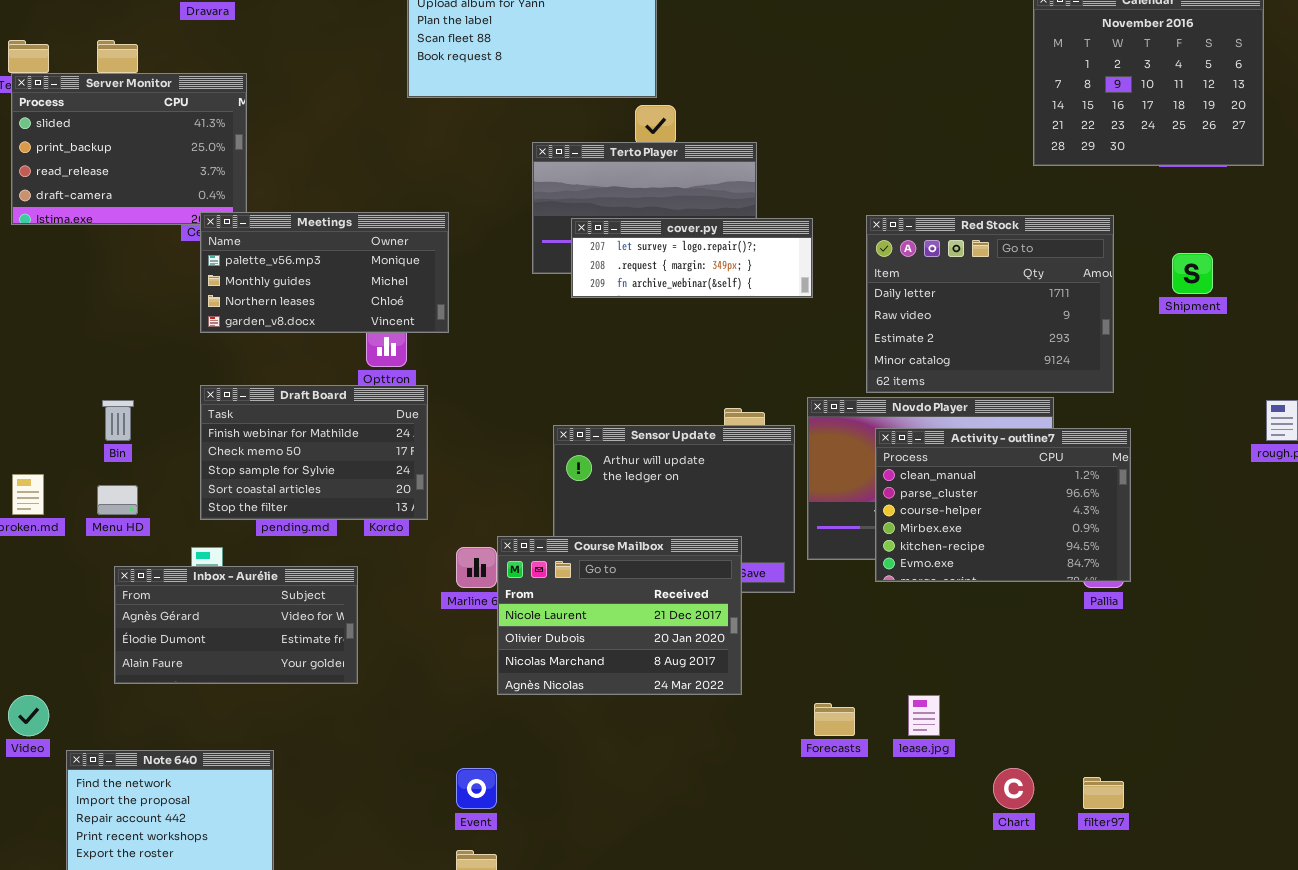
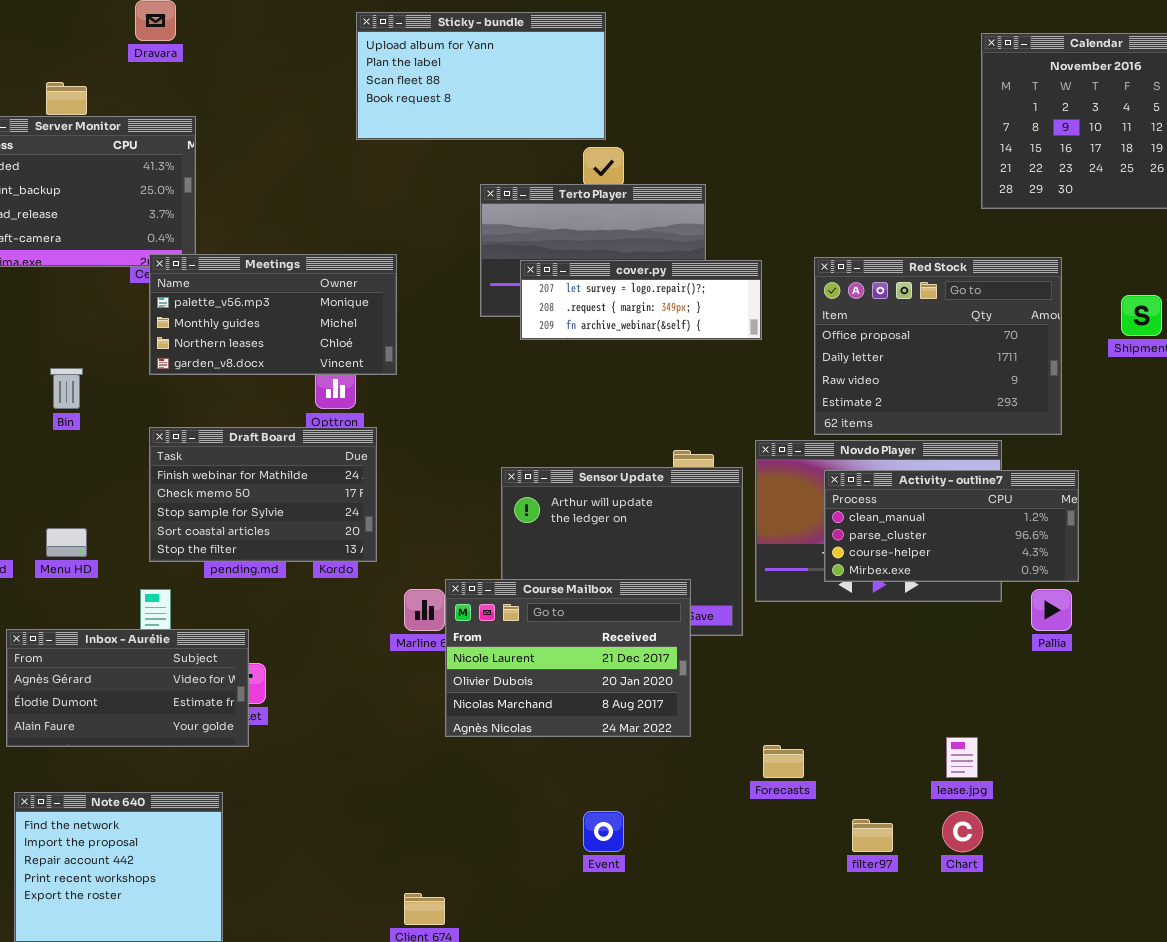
Red Stock: [866,215,1114,393] -> [814,257,1062,435], scrolled up 1 row
Bin: [102,400,134,441] -> [50,368,83,409], moved
Activity - outline7: [875,428,1131,582] -> [824,470,1079,582], resized
Inbox - Aurélie: [114,566,358,684] -> [6,629,249,747], moved
lease.jpg: [908,695,940,736] -> [946,737,978,778], moved
Event: [456,768,497,809] -> [583,811,624,852], moved
filter97: [1083,777,1124,809] -> [852,819,893,852], moved

